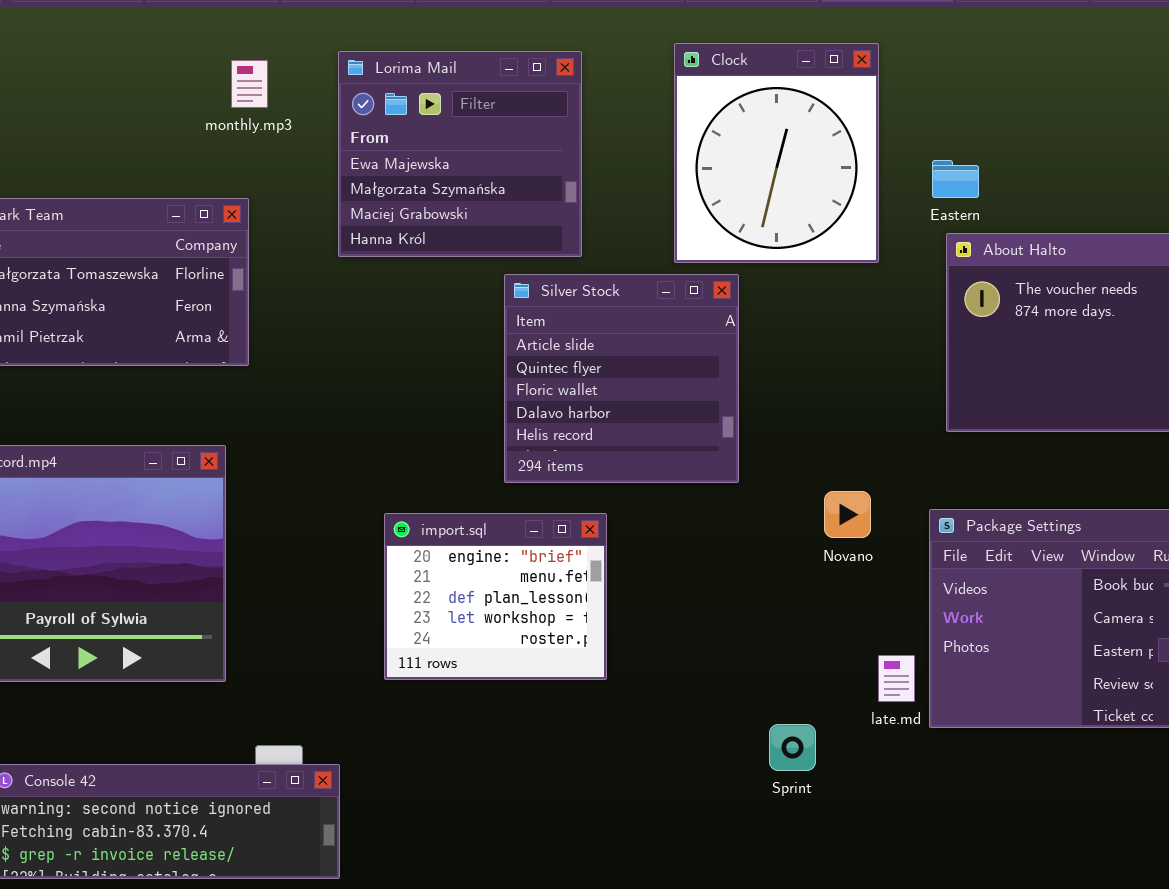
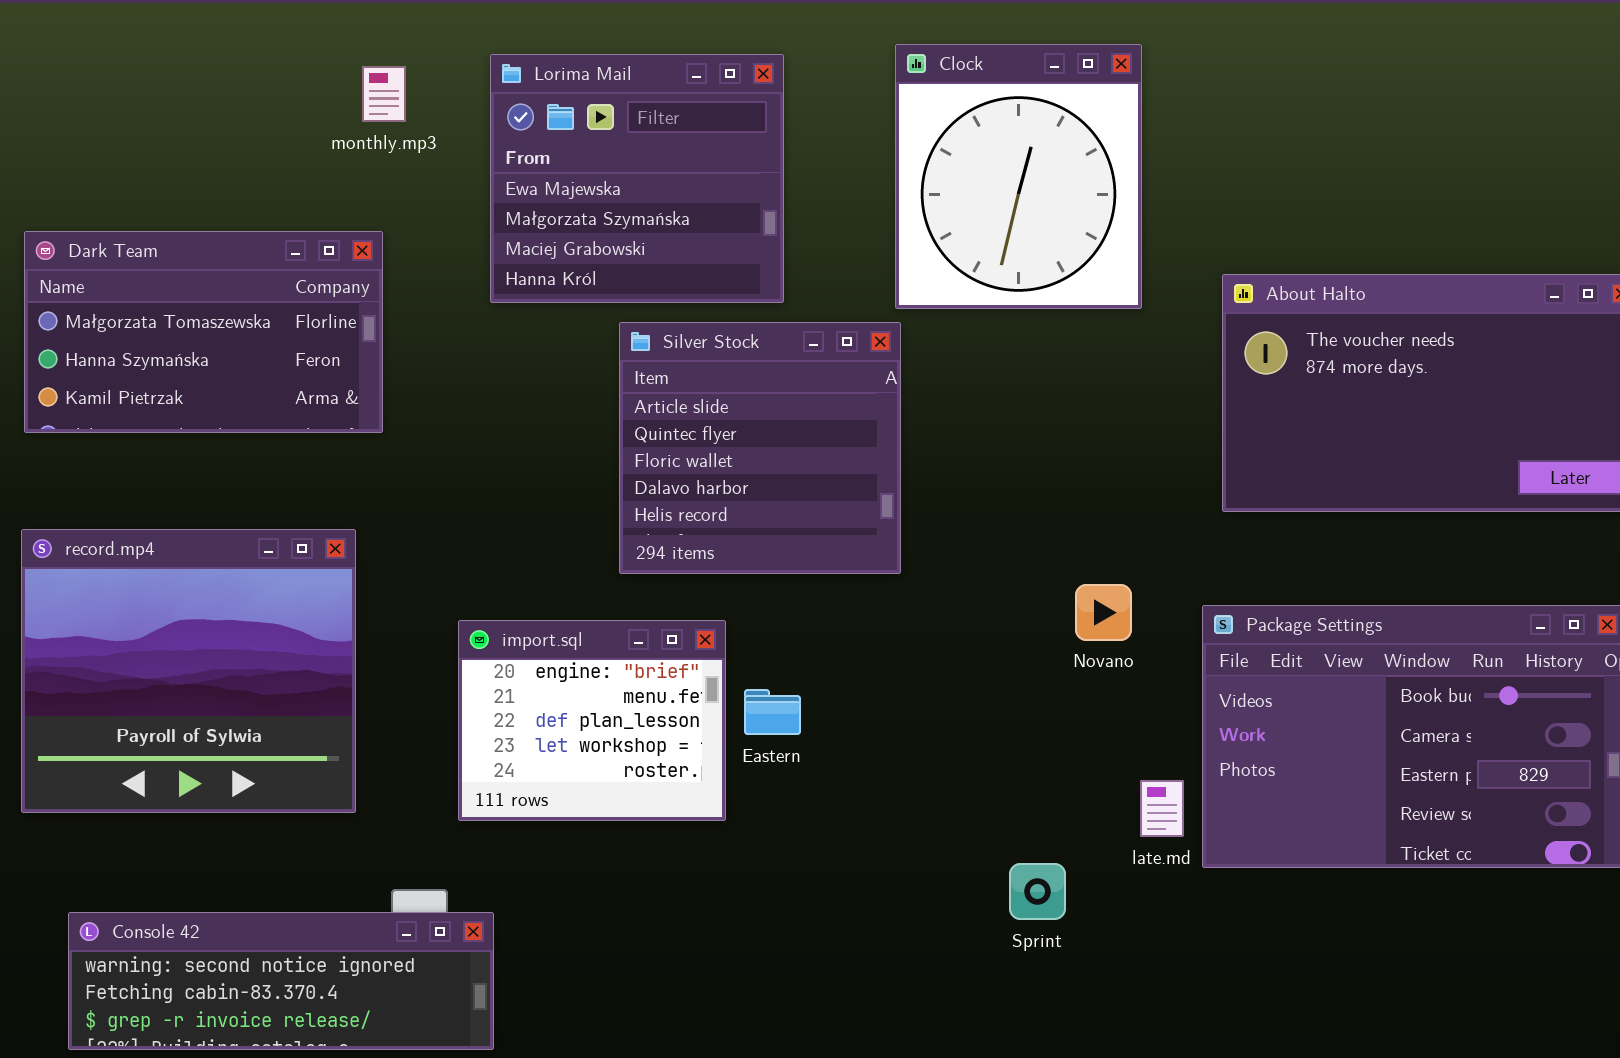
Eastern: [932,160,979,198] -> [744,689,801,735], moved
Silver Stock: [504,274,739,483] -> [619,322,901,574], moved
import.sql: [384,513,607,680] -> [458,620,726,821], moved

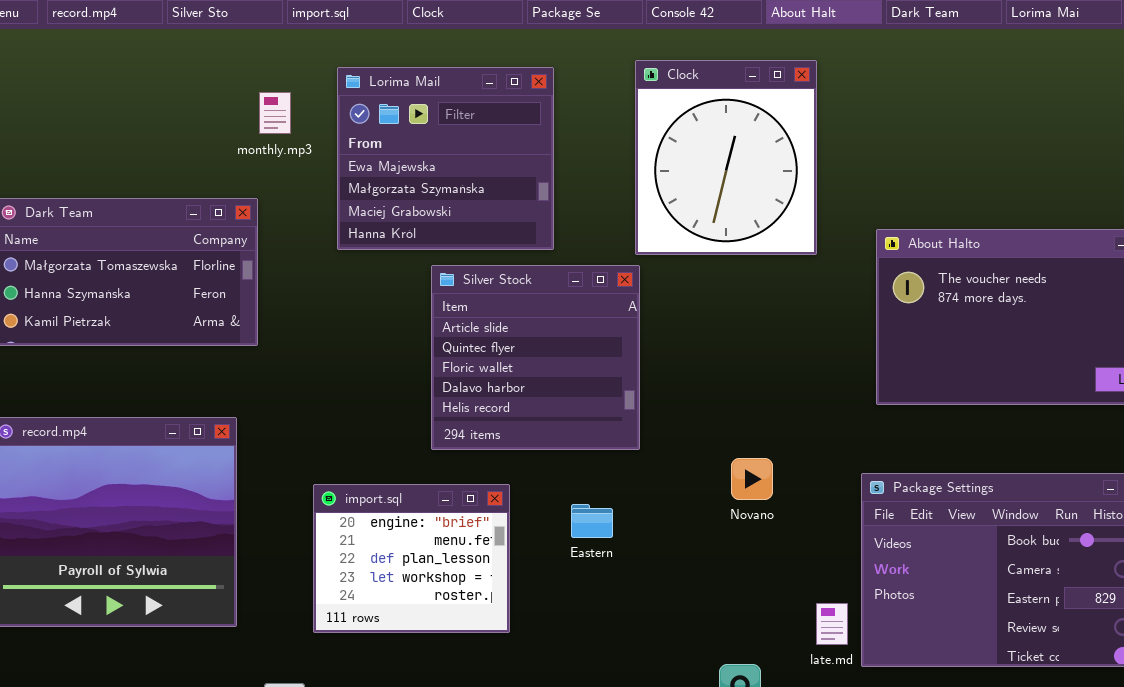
monthly.mp3: [362,66,406,122] -> [259,92,291,134], moved
Novano: [1075,584,1132,641] -> [731,458,773,500], moved
Eastern: [744,689,801,735] -> [571,504,613,538], moved

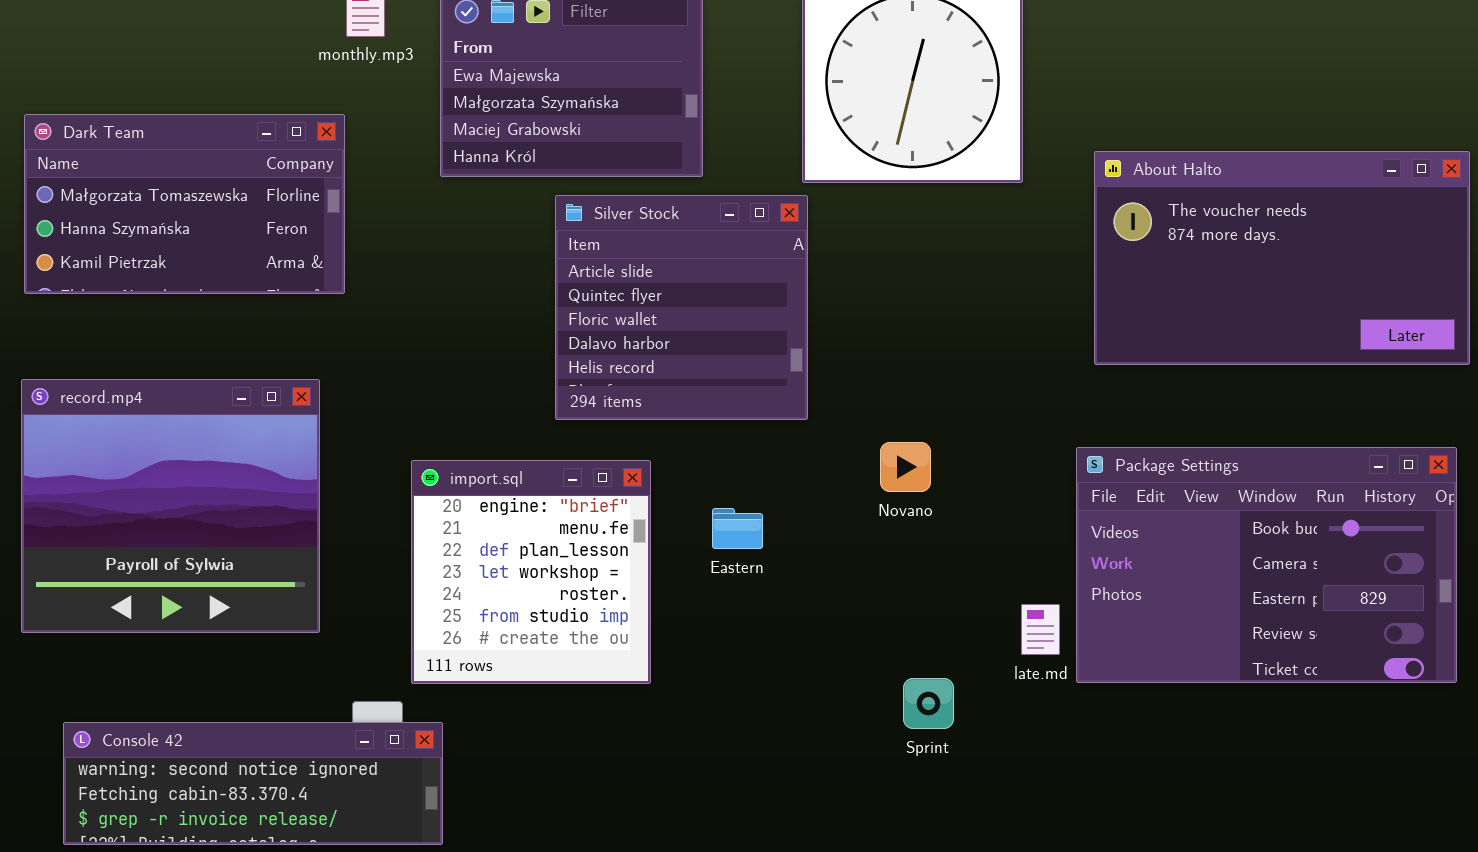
Novano: [731,458,773,500] -> [880,442,931,492], moved
import.sql: [313,484,510,633] -> [411,460,651,684], resized
Eastern: [571,504,613,538] -> [712,508,763,549], moved

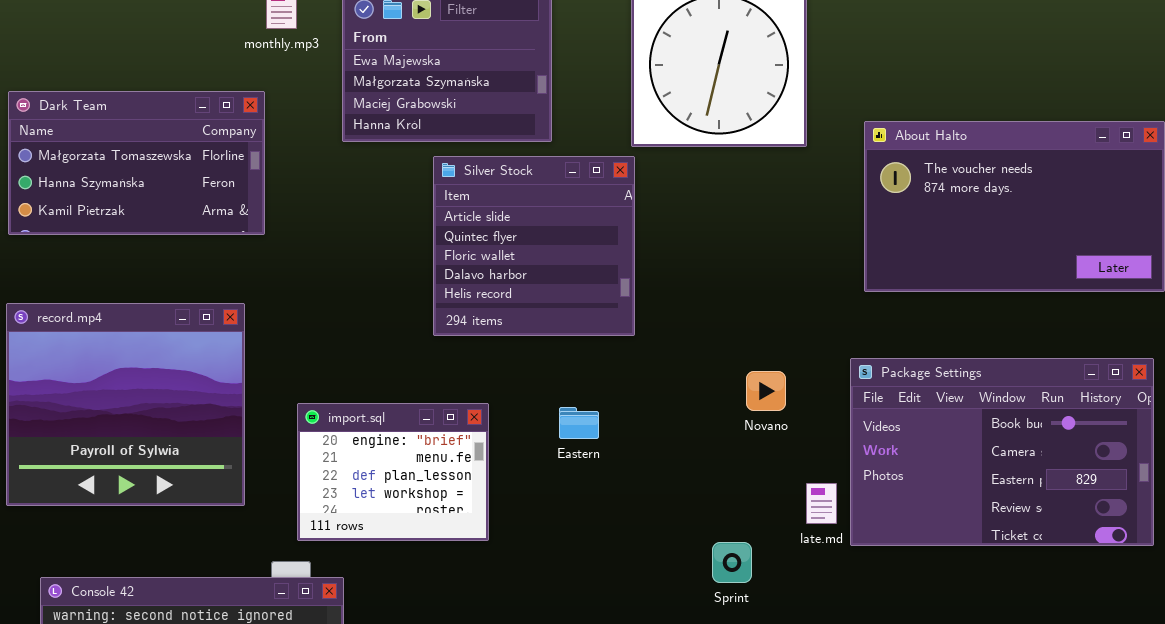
Novano: [880,442,931,492] -> [746,371,786,411], moved
import.sql: [411,460,651,684] -> [297,403,489,541], moved, resized

